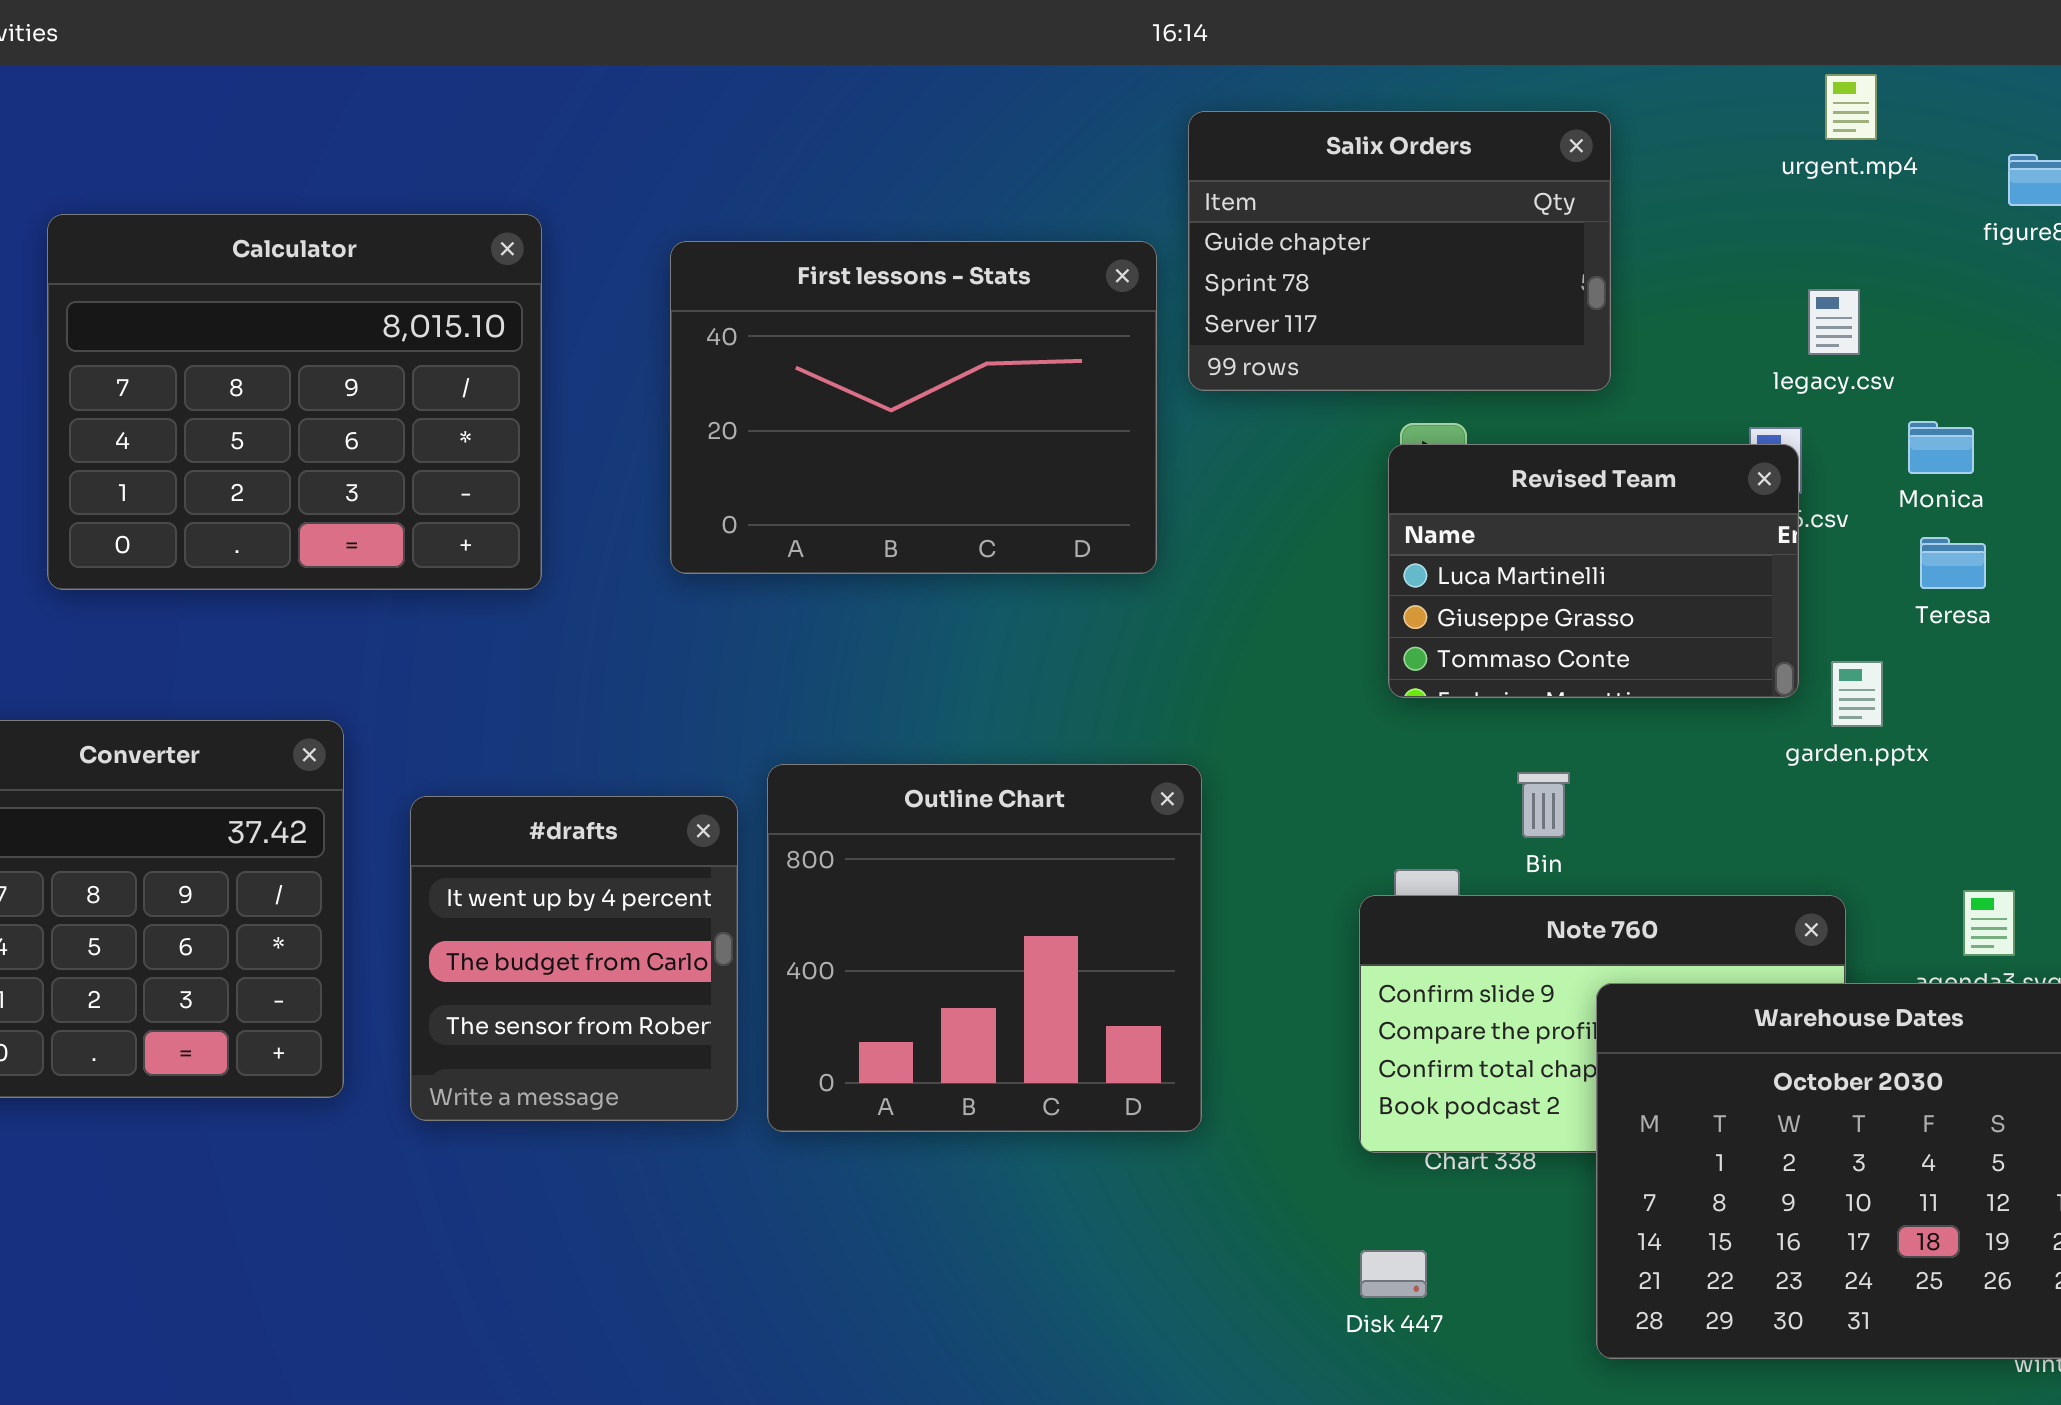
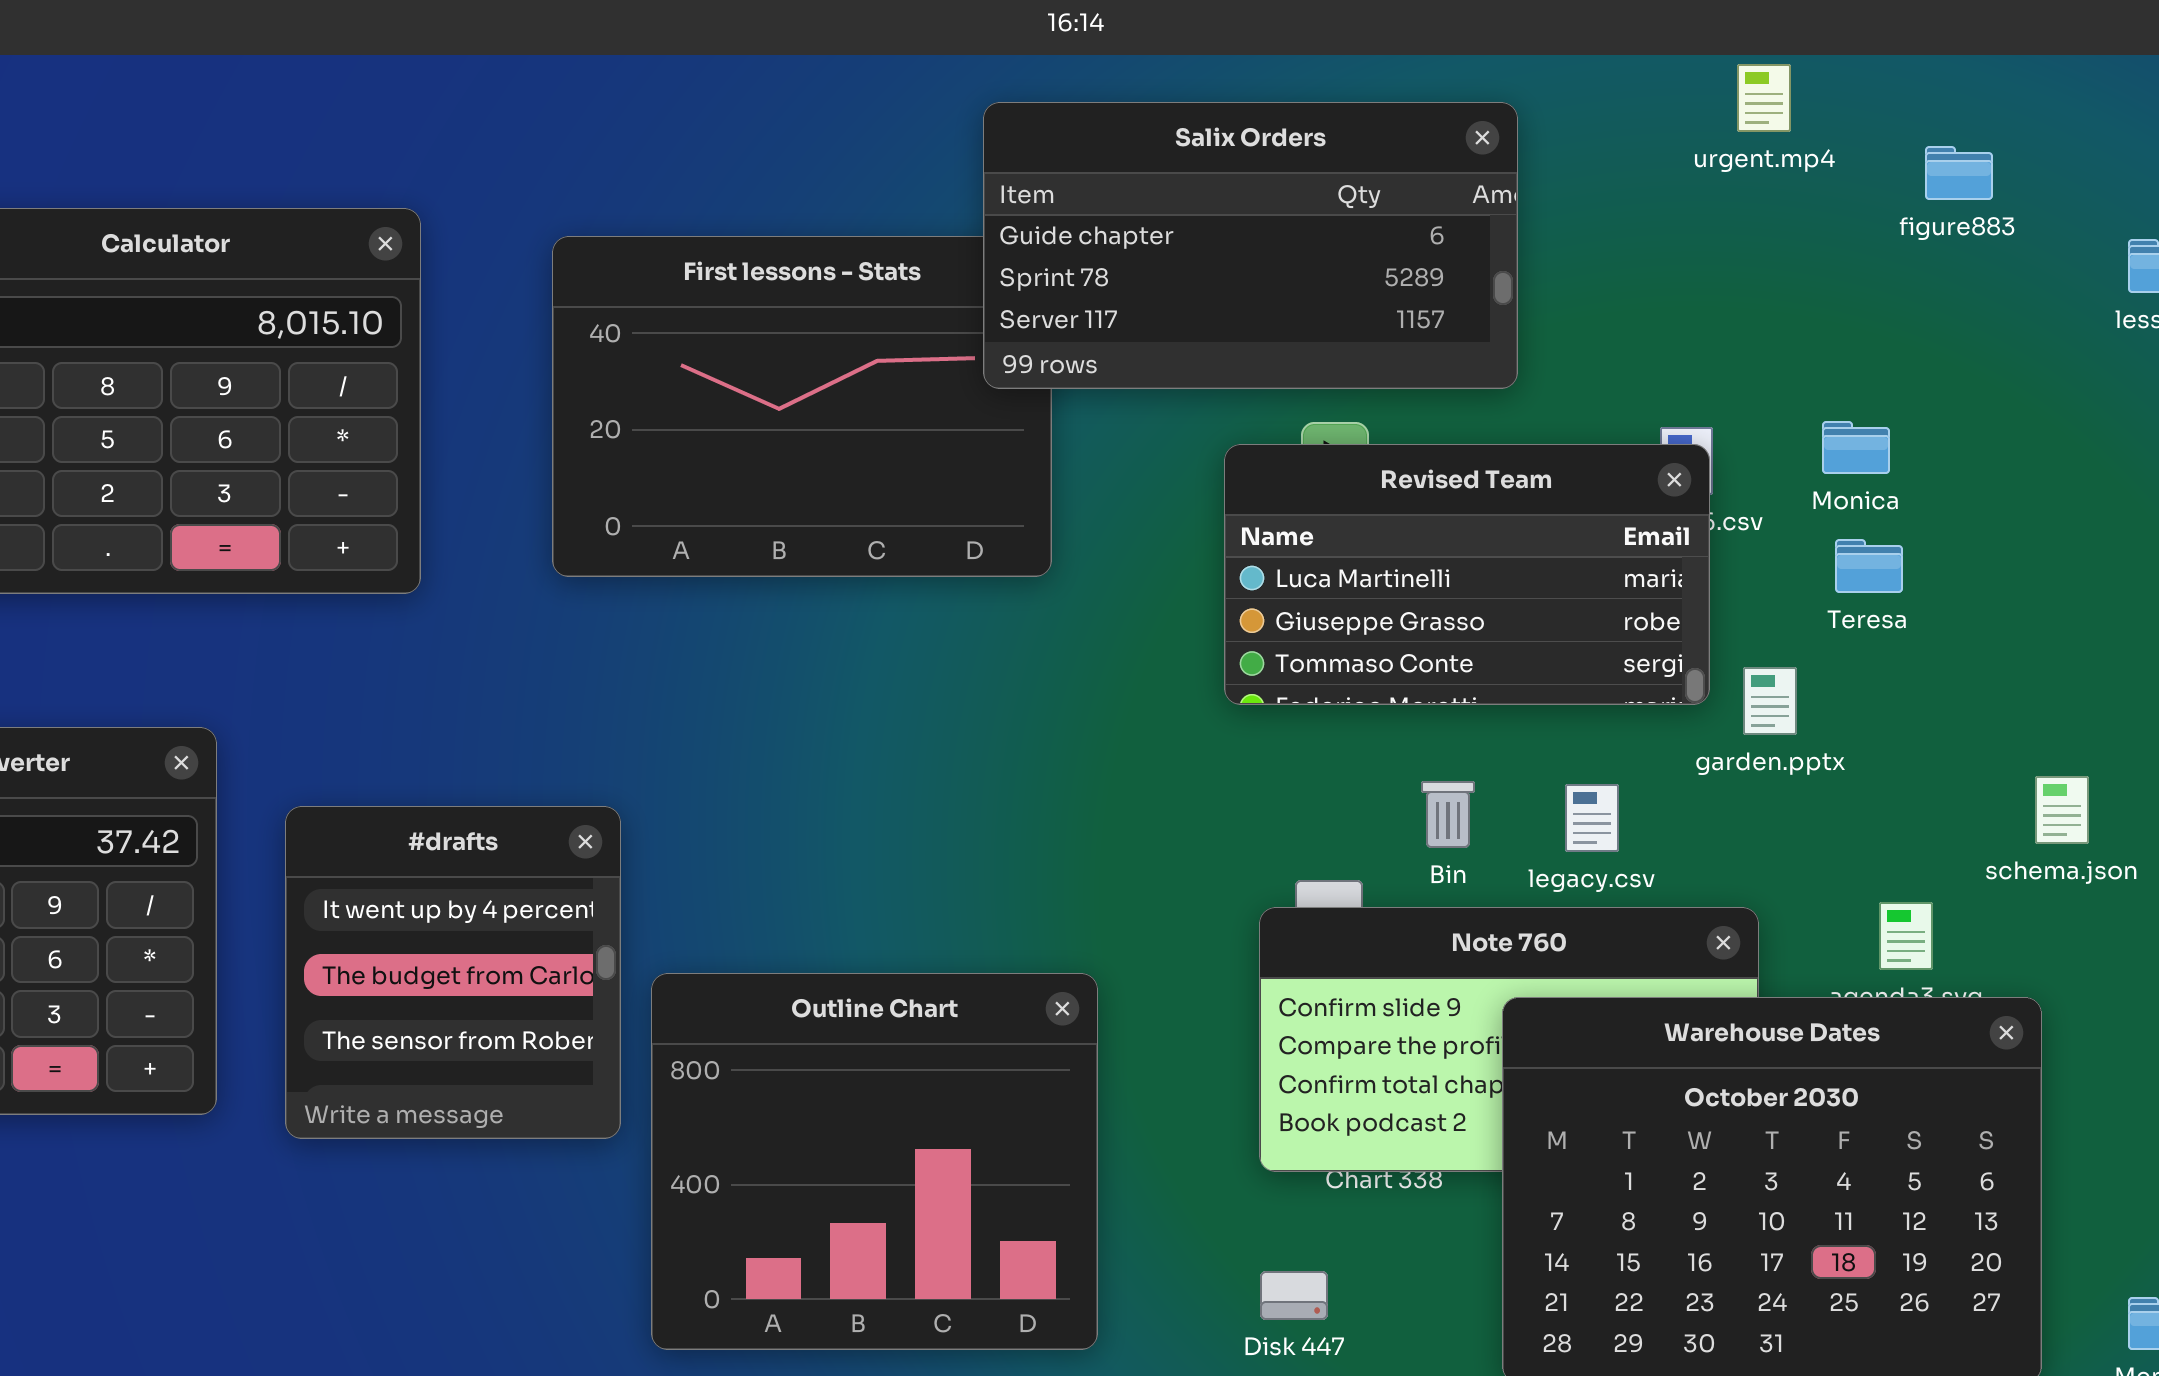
Salix Orders: [1188,111,1611,391] -> [983,102,1518,389], resized
legacy.csv: [1808,289,1860,355] -> [1565,784,1619,852], moved
Revised Team: [1388,444,1799,698] -> [1224,444,1710,705], resized
Outline Chart: [767,764,1202,1132] -> [651,973,1098,1350], moved

